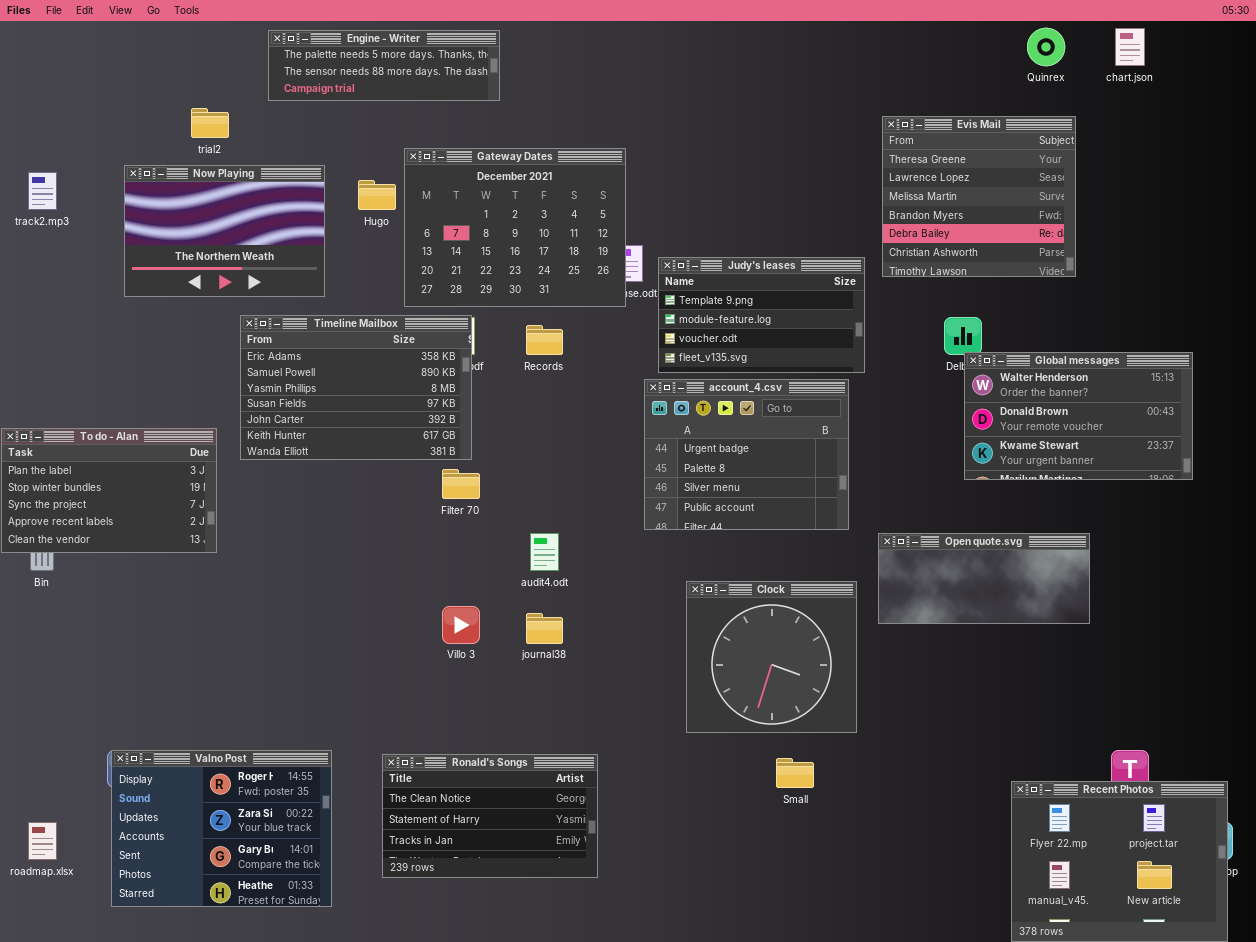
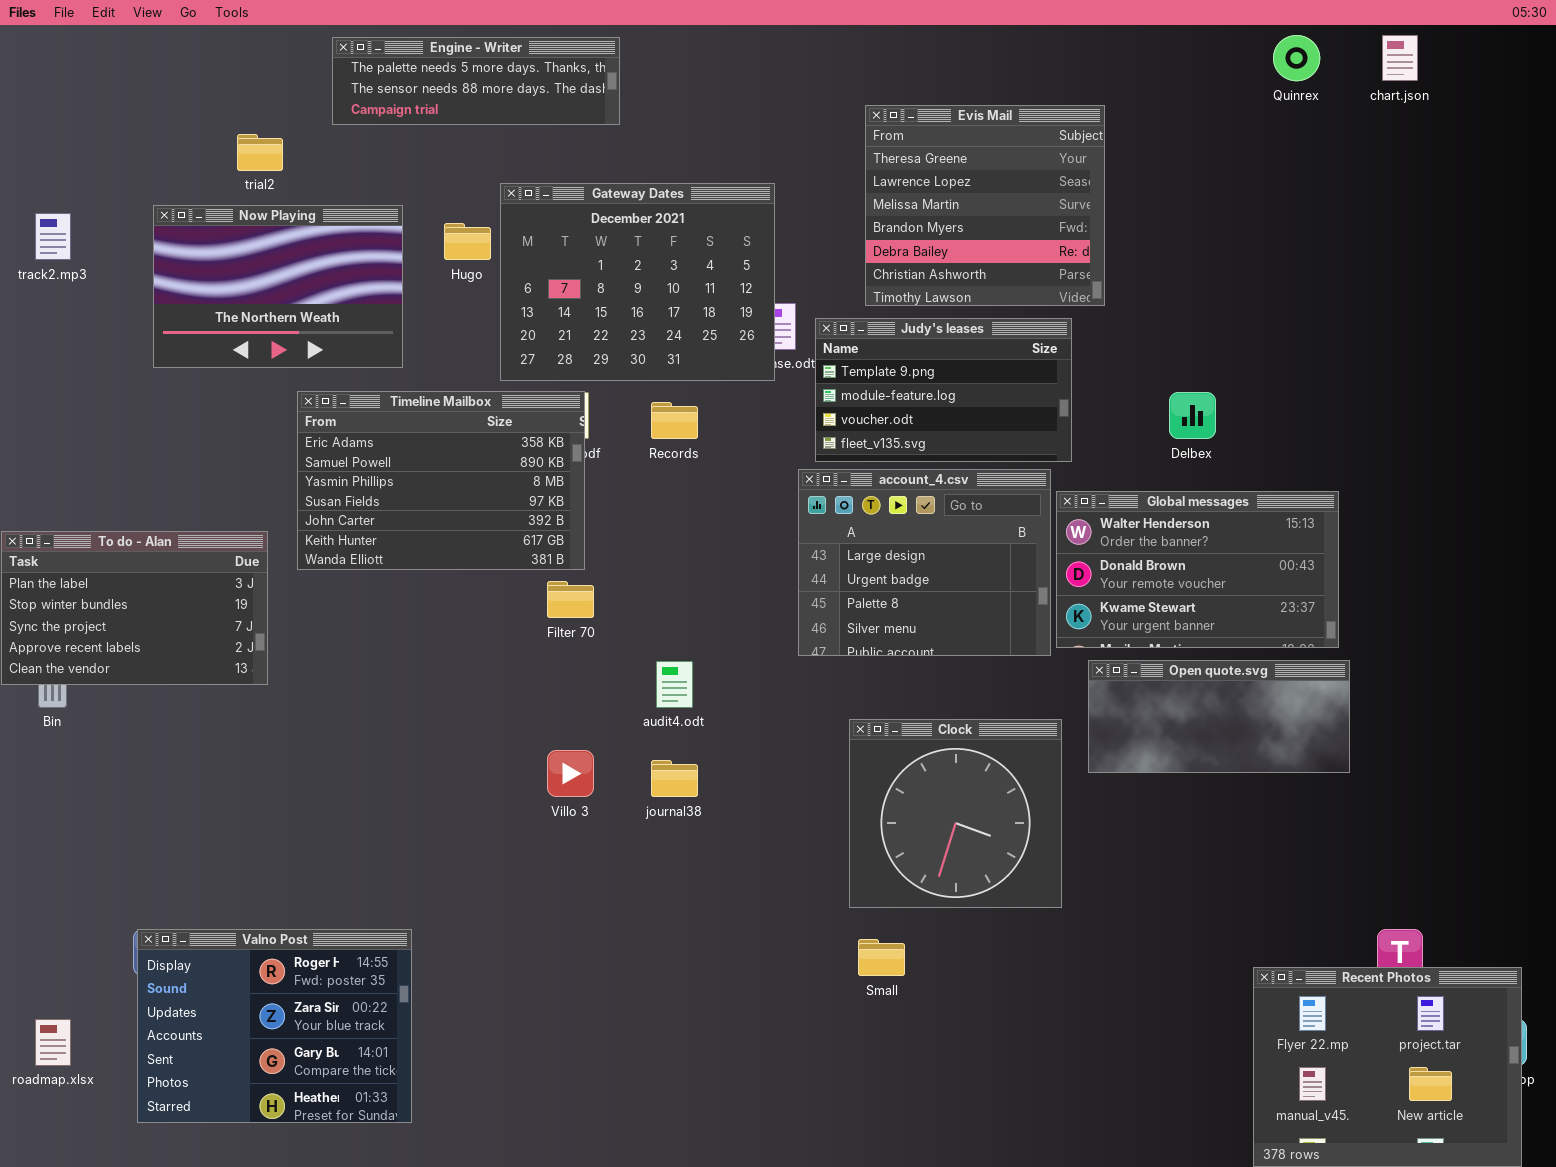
Evis Mail: [882,116,1076,277] -> [865,105,1105,306], moved
Global messages: [964,352,1193,480] -> [1056,491,1339,648], moved
account_4.csv: [644,379,849,530] -> [798,469,1051,656], scrolled up 1 row
Ronald's Songs: [382,754,598,878] -> none, closed
Small: [776,758,814,788] -> [858,939,905,976], moved

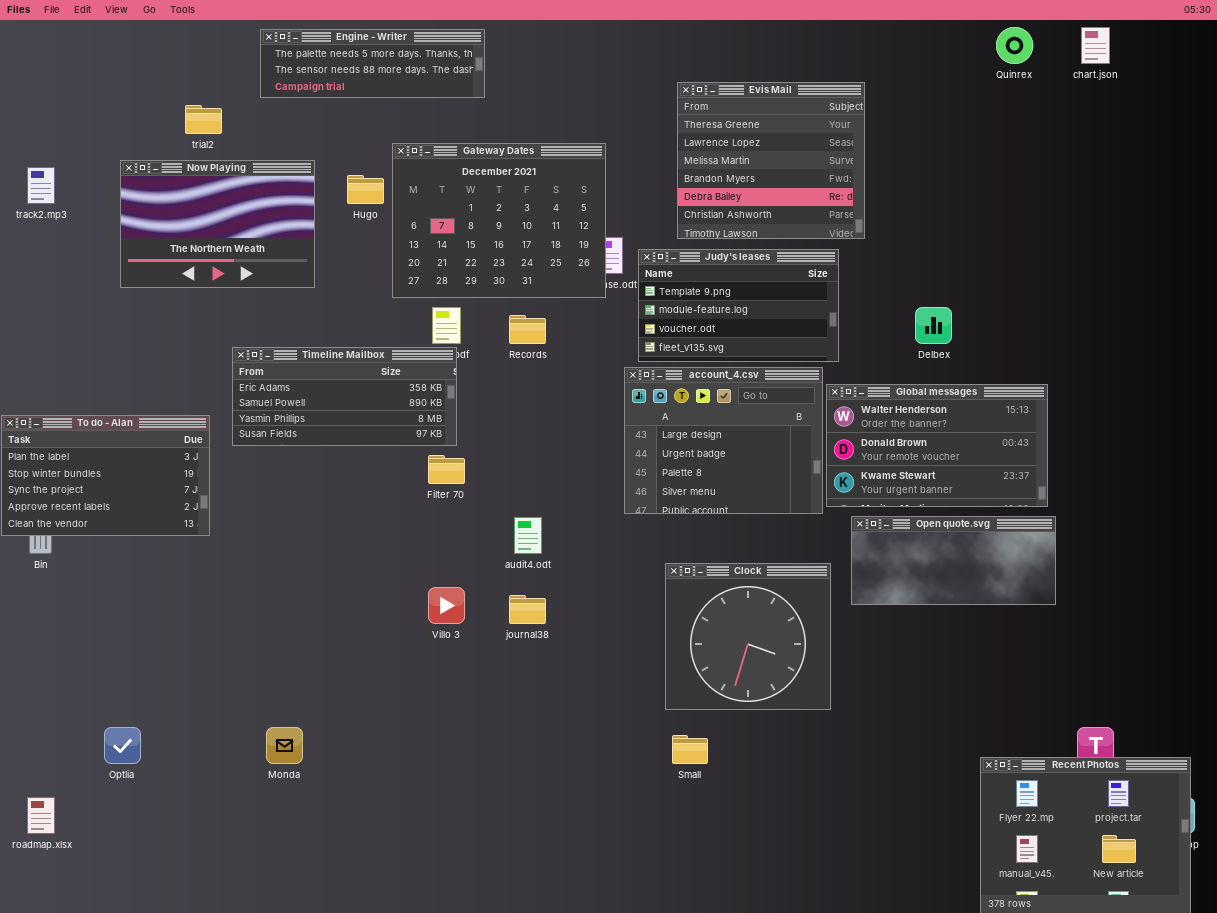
Timeline Mailbox: [297,391,585,570] -> [232,347,457,446], resized
Valno Post: [137,929,412,1123] -> none, closed

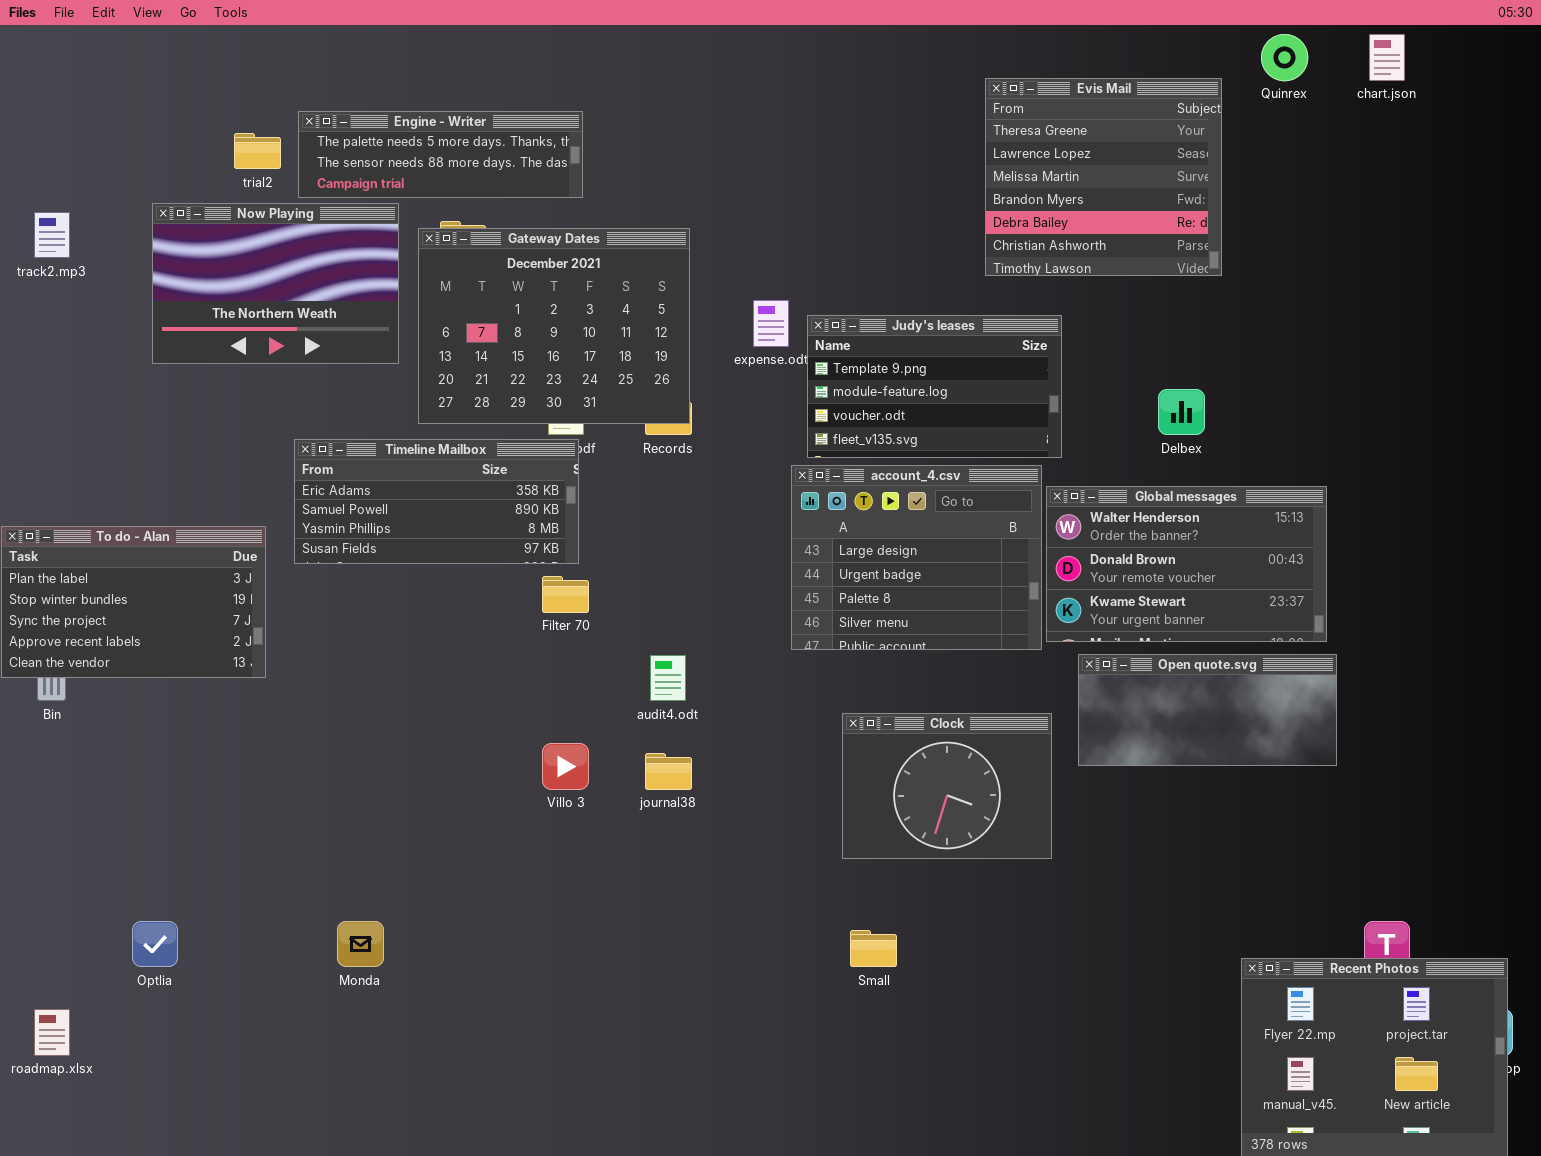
Engine - Writer: [260,29,485,98] -> [298,111,583,198], moved
Evis Mail: [677,82,865,239] -> [985,78,1222,276], moved
Gateway Dates: [392,143,606,298] -> [418,228,690,424], moved
Clock: [665,563,831,710] -> [842,713,1052,859], resized

